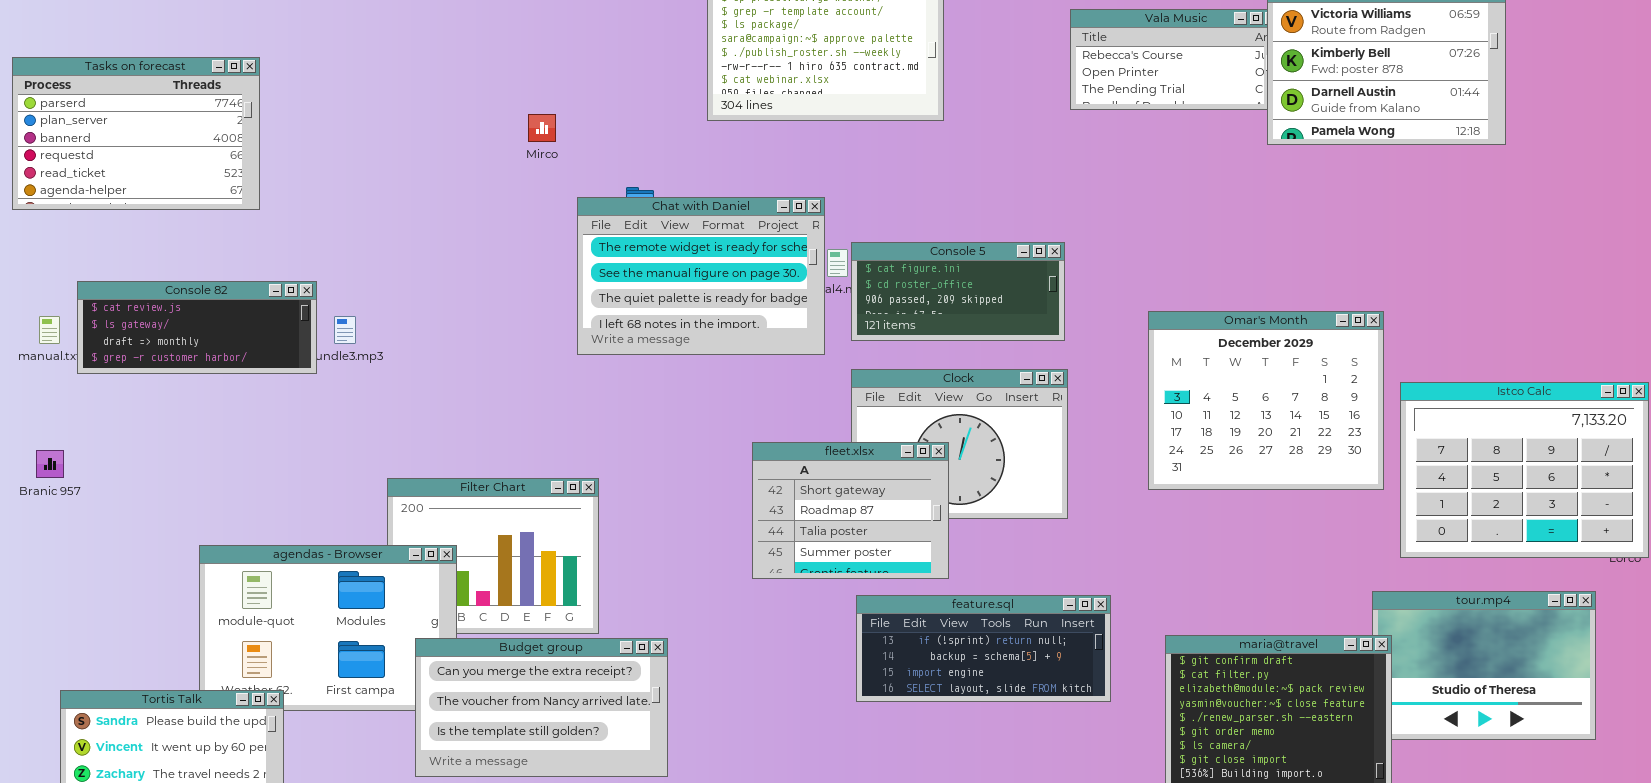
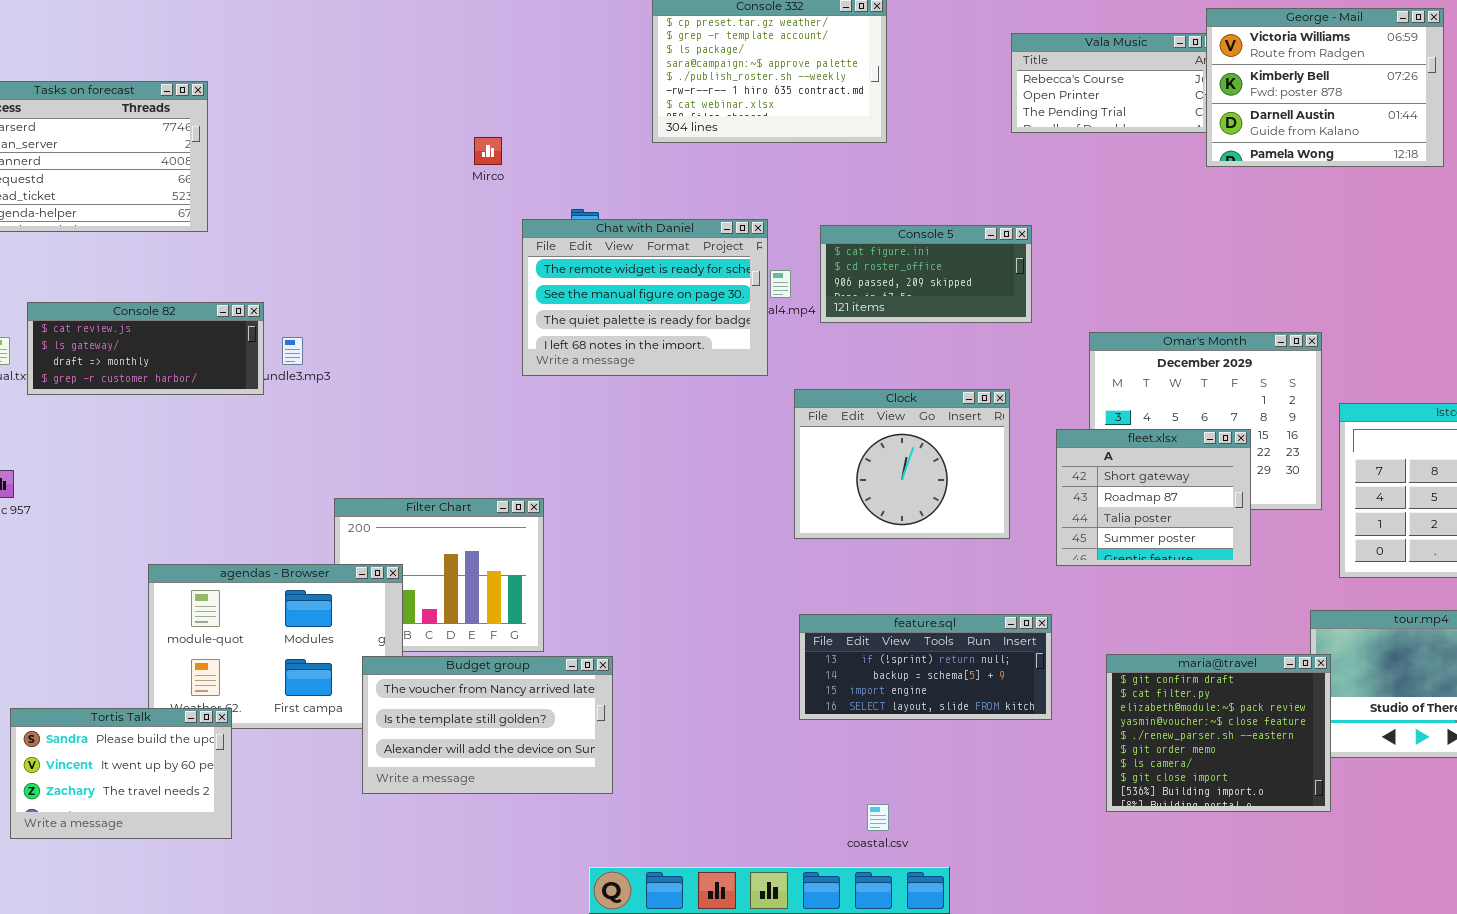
Console 5: [851,242,1065,341] -> [820,225,1032,323], moved
fleet.xlsx: [752,442,949,579] -> [1056,429,1251,566], moved
Budget group: [415,638,668,777] -> [362,656,613,794], scrolled down 1 row

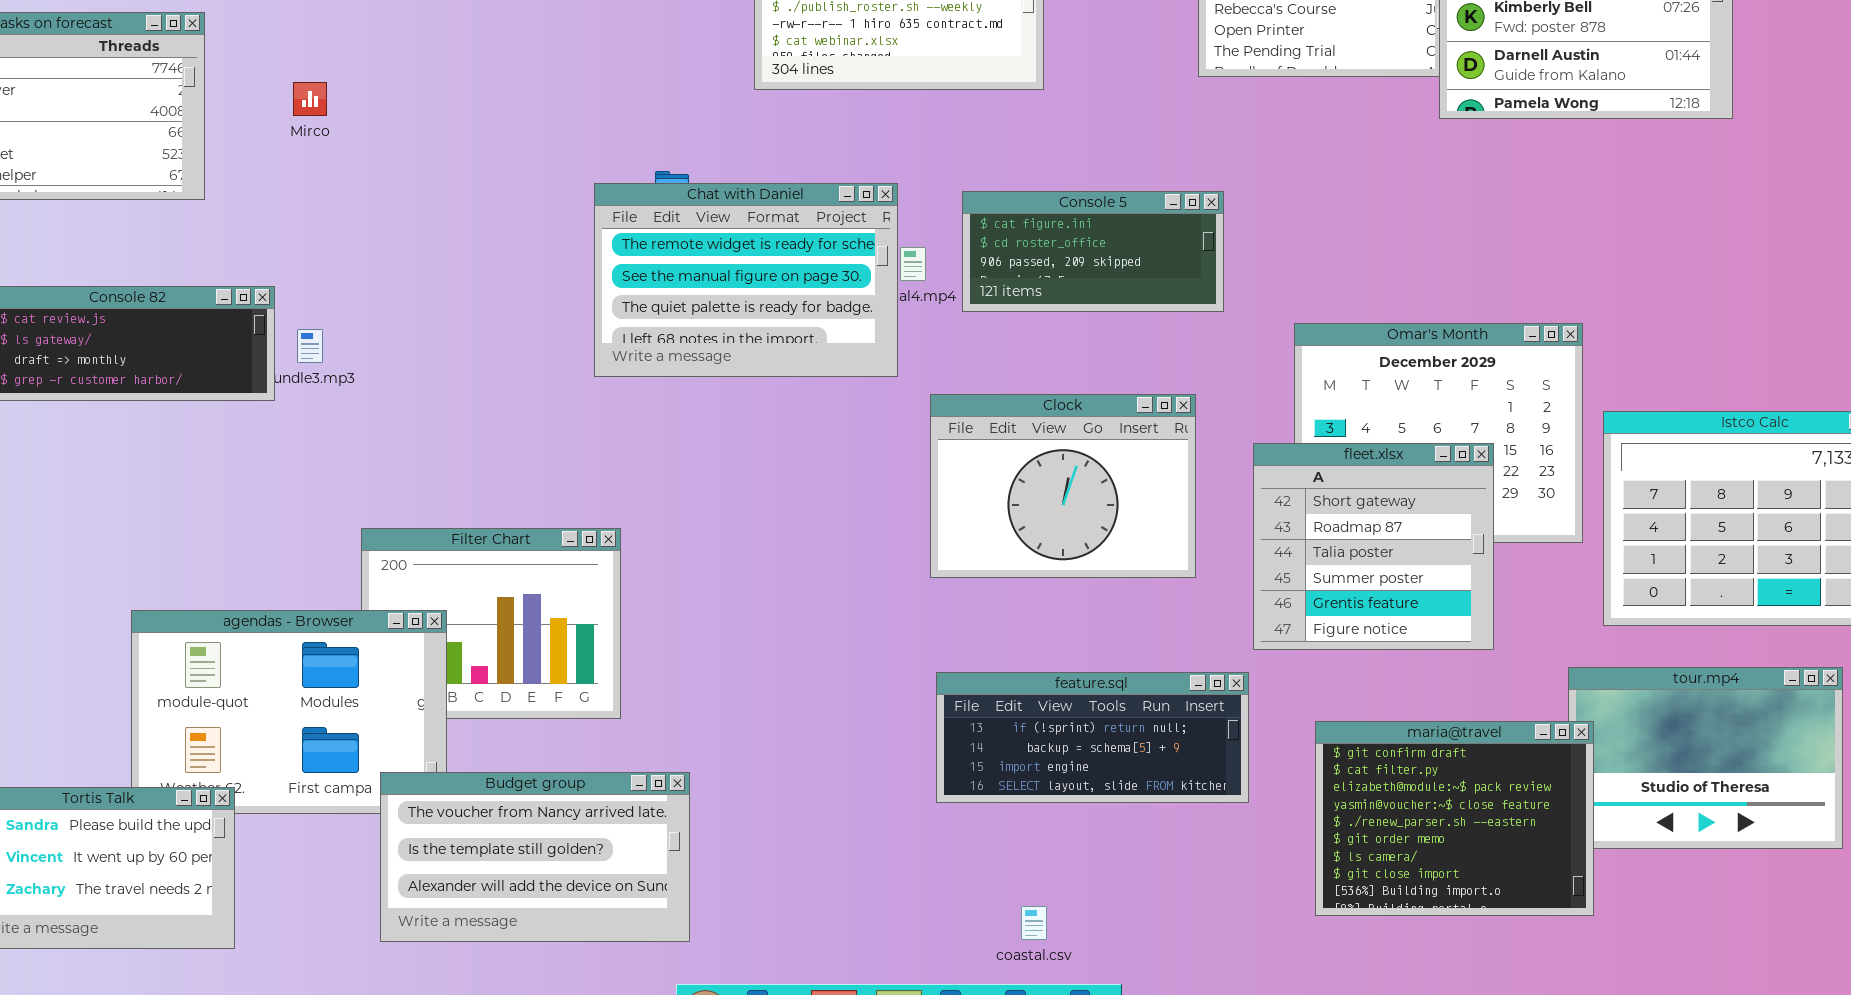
Mirco: [474,137,502,165] -> [293,82,327,116], moved
fleet.xlsx: [1056,429,1251,566] -> [1253,443,1494,650], resized
Budget group: [362,656,613,794] -> [380,772,690,942], moved

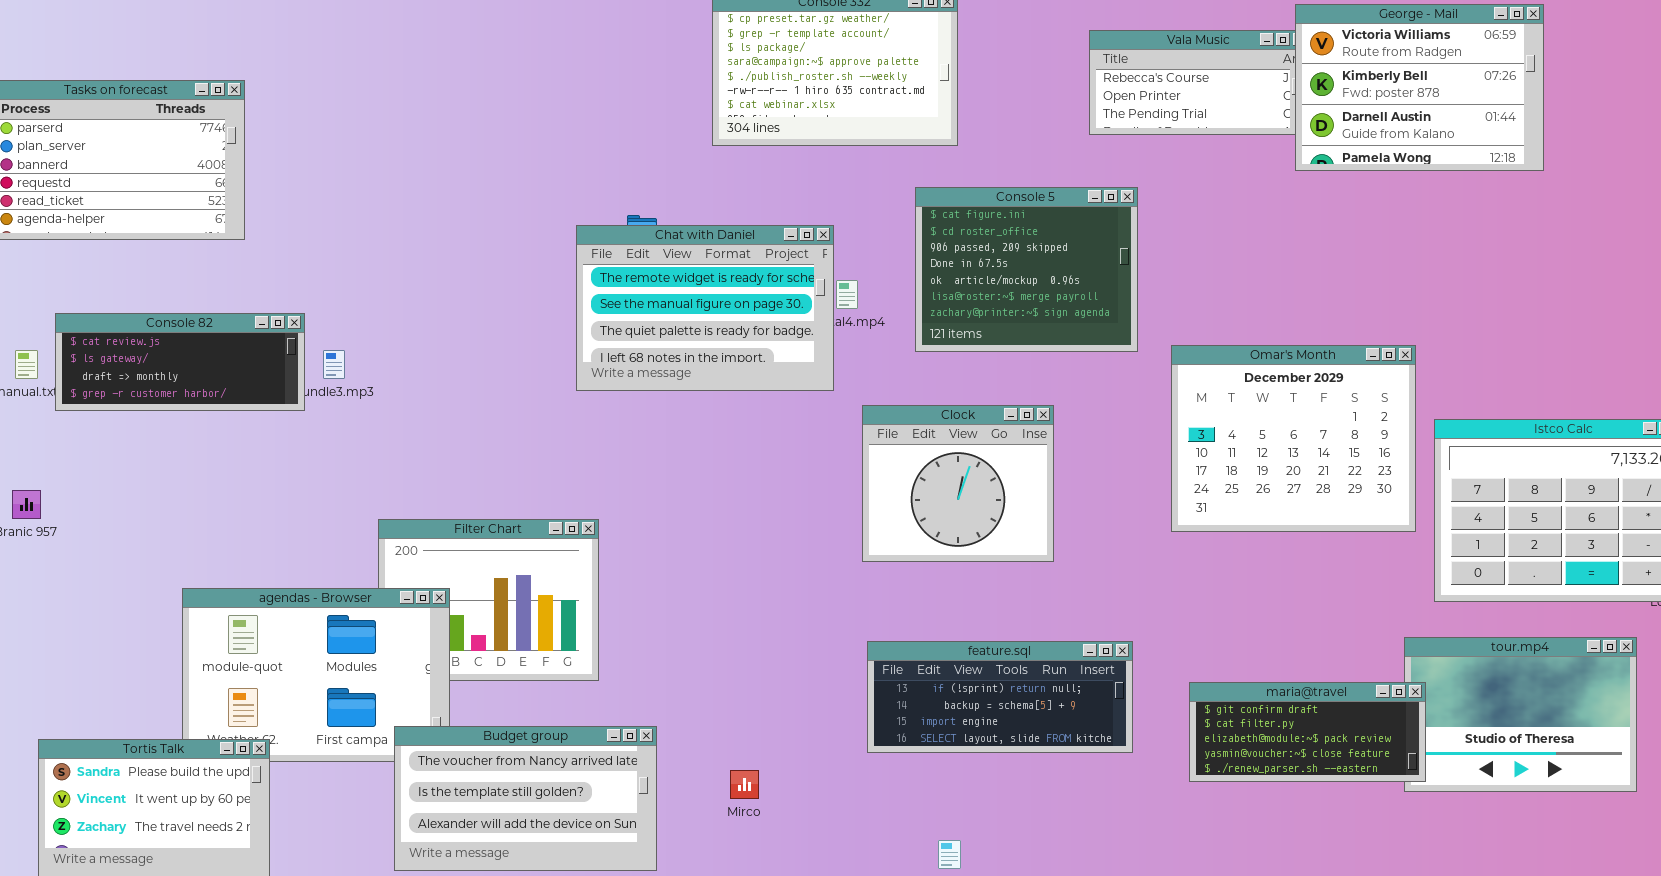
Mirco: [293,82,327,116] -> [730,770,759,799], moved
Console 5: [962,191,1224,312] -> [915,187,1138,352], moved, resized
Clock: [930,394,1196,578] -> [862,405,1054,562], resized
fleet.xlsx: [1253,443,1494,650] -> none, closed
maria@travel: [1315,721,1594,916] -> [1189,682,1426,782], resized

